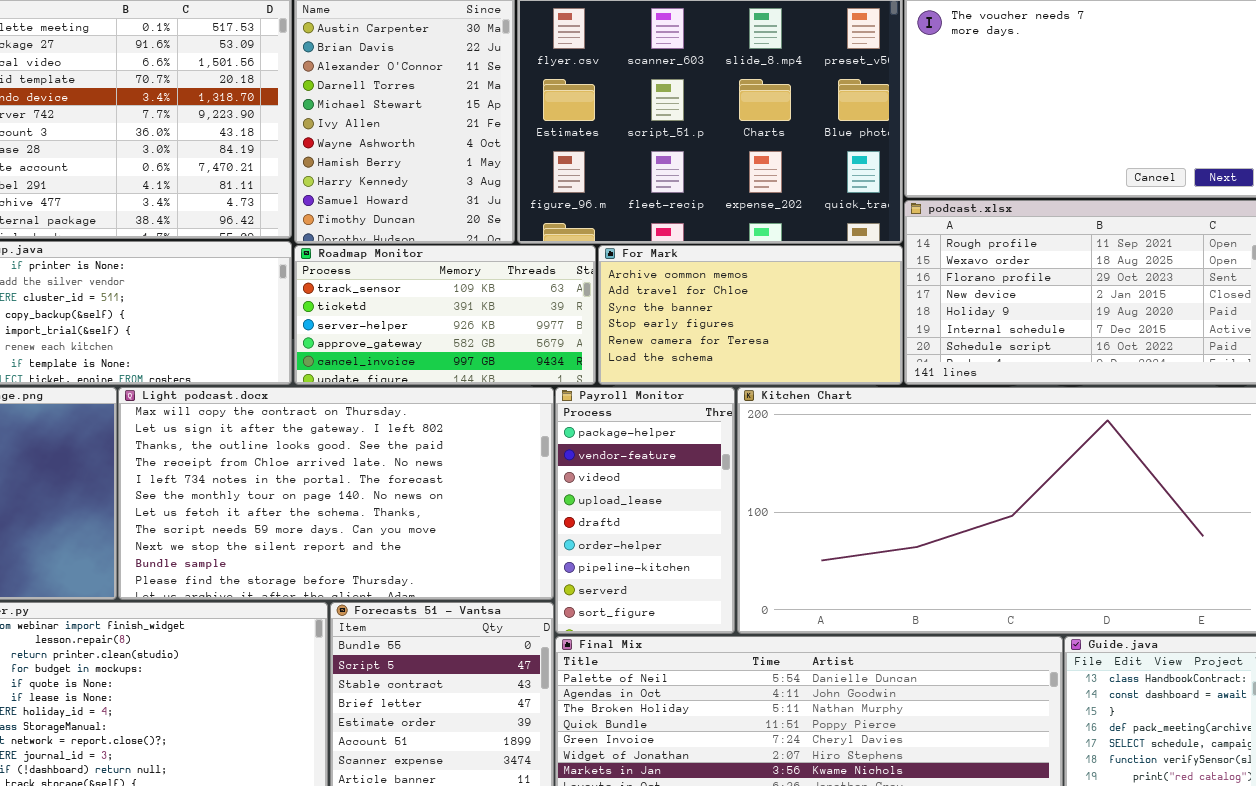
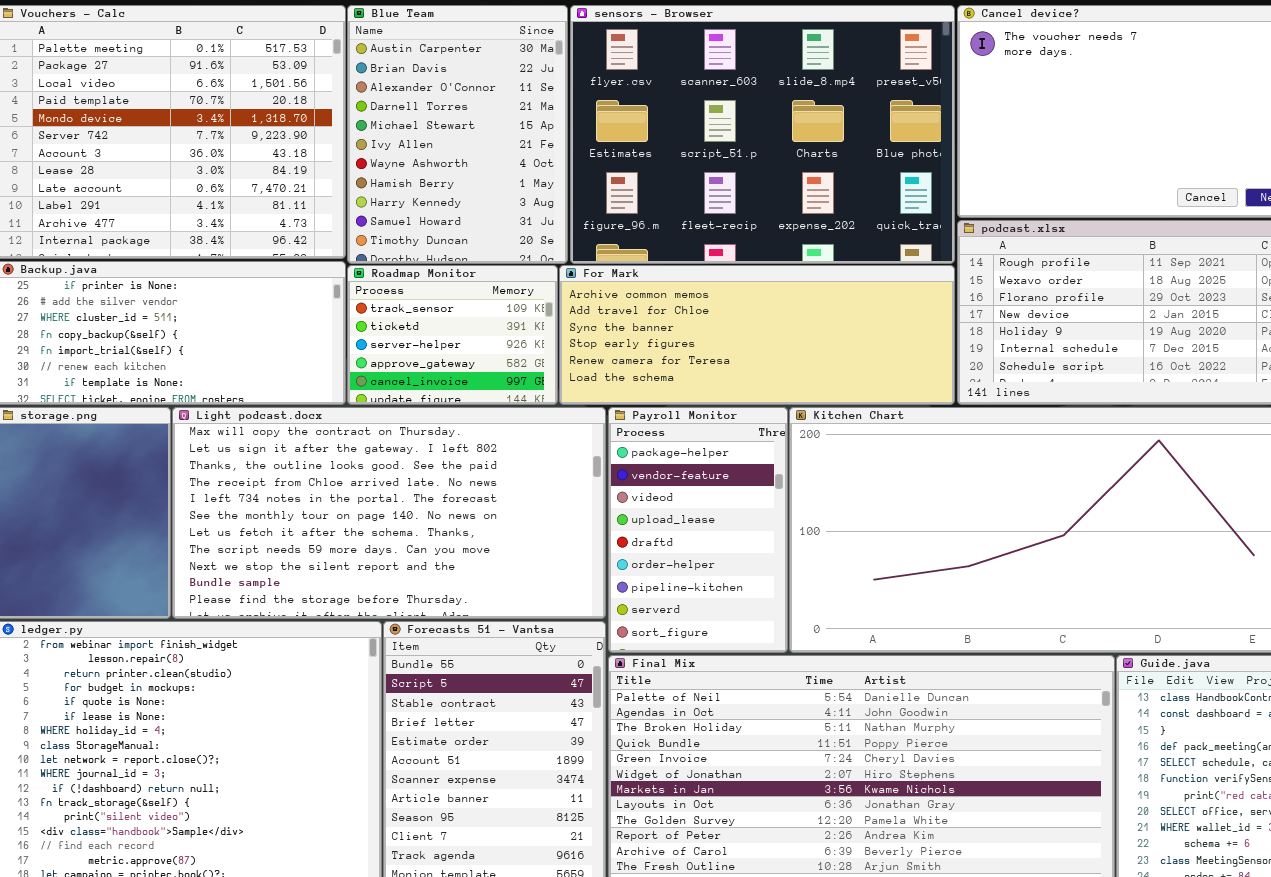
Roadmap Monitor: [294,245,596,385] -> [347,265,558,405], resized
For Mark: [598,245,903,385] -> [559,265,955,405], resized

